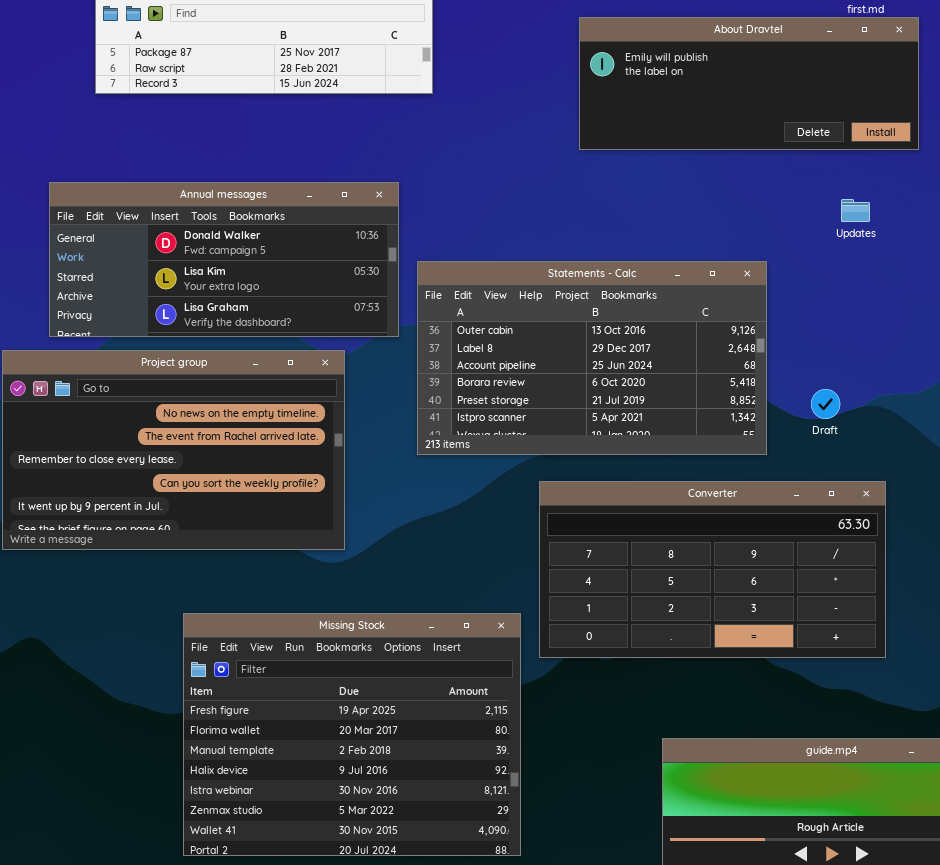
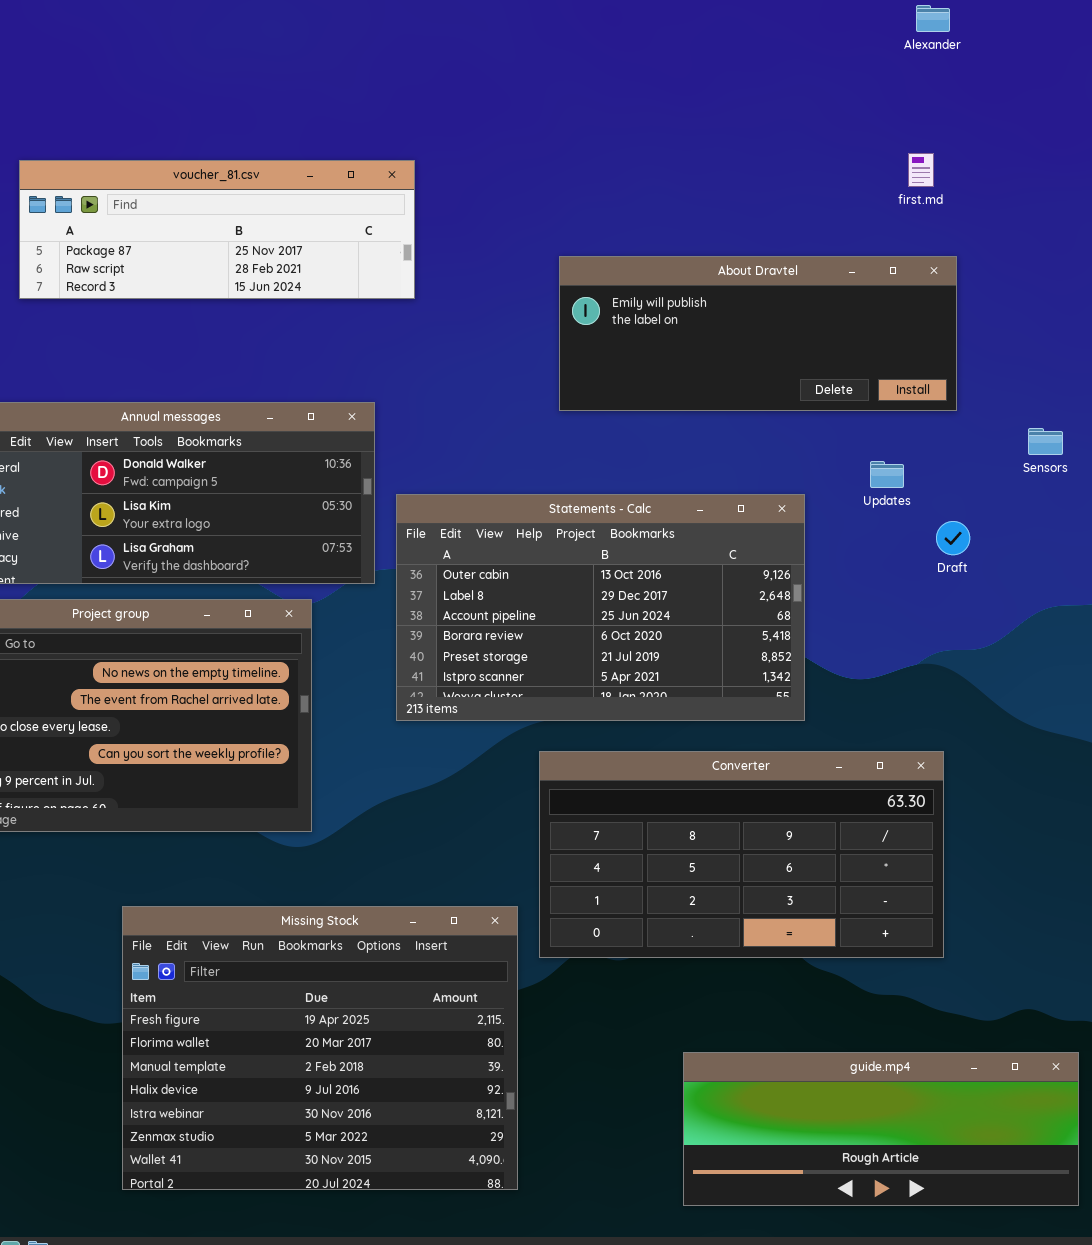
About Dravtel: [579,17,919,150] -> [559,256,957,411], moved
Updates: [841,199,870,222] -> [870,461,904,488], moved
Draft: [811,389,840,419] -> [936,521,970,555], moved

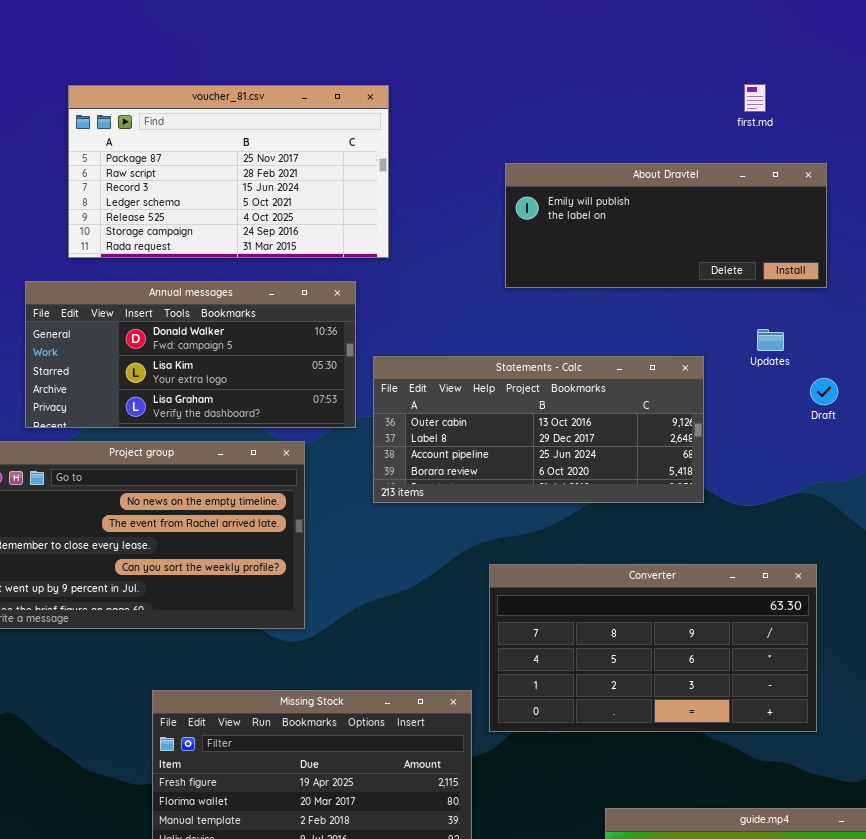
first.md: [908,153,934,187] -> [744,84,766,112], moved
voucher_81.csv: [19,160,415,299] -> [68,85,389,258], resized
Statements - Calc: [396,494,805,721] -> [373,356,704,503], resized

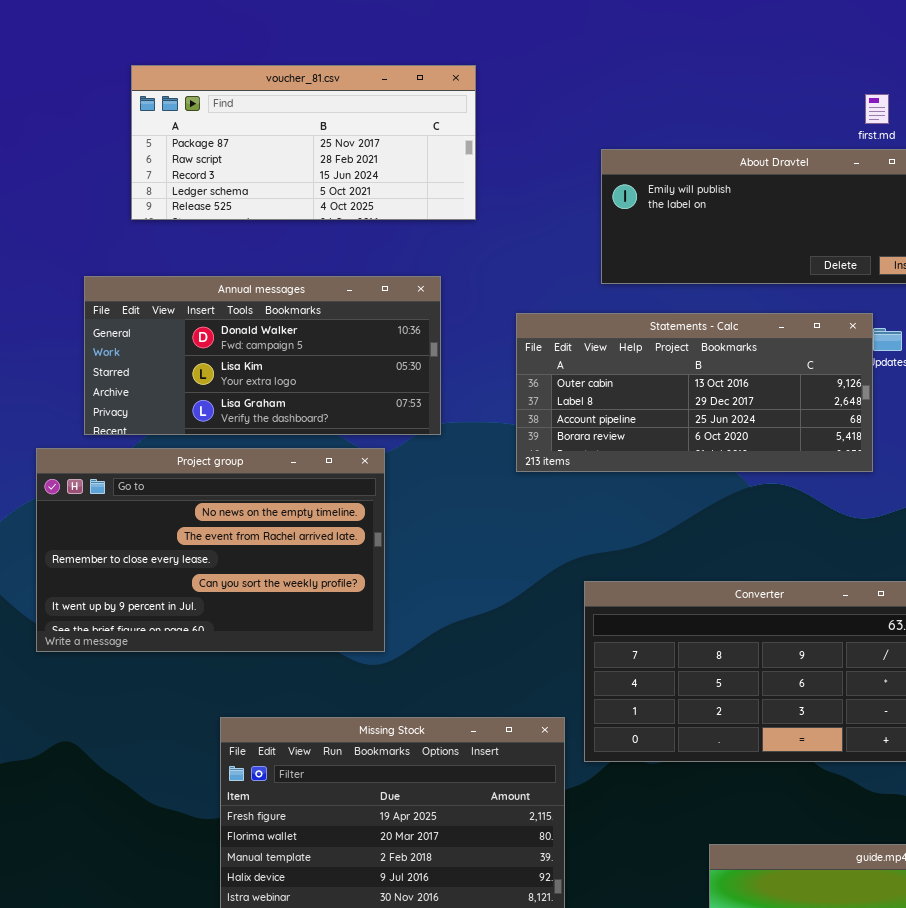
first.md: [744,84,766,112] -> [865,94,889,124], moved
voucher_81.csv: [68,85,389,258] -> [131,65,476,220], resized
Statements - Calc: [373,356,704,503] -> [516,313,873,472], moved

